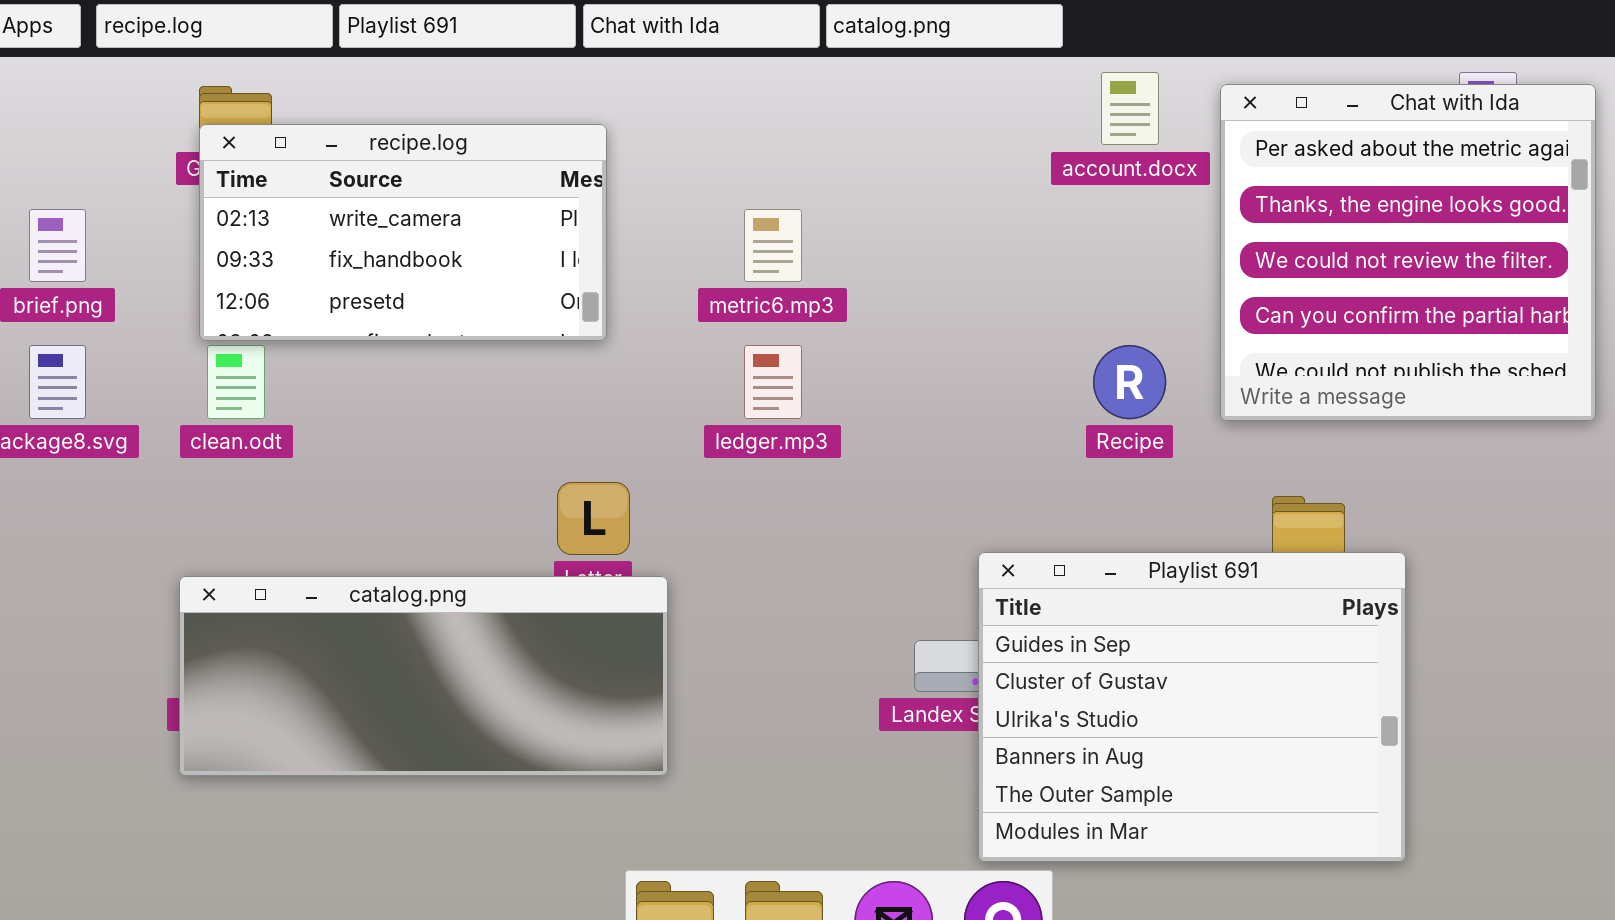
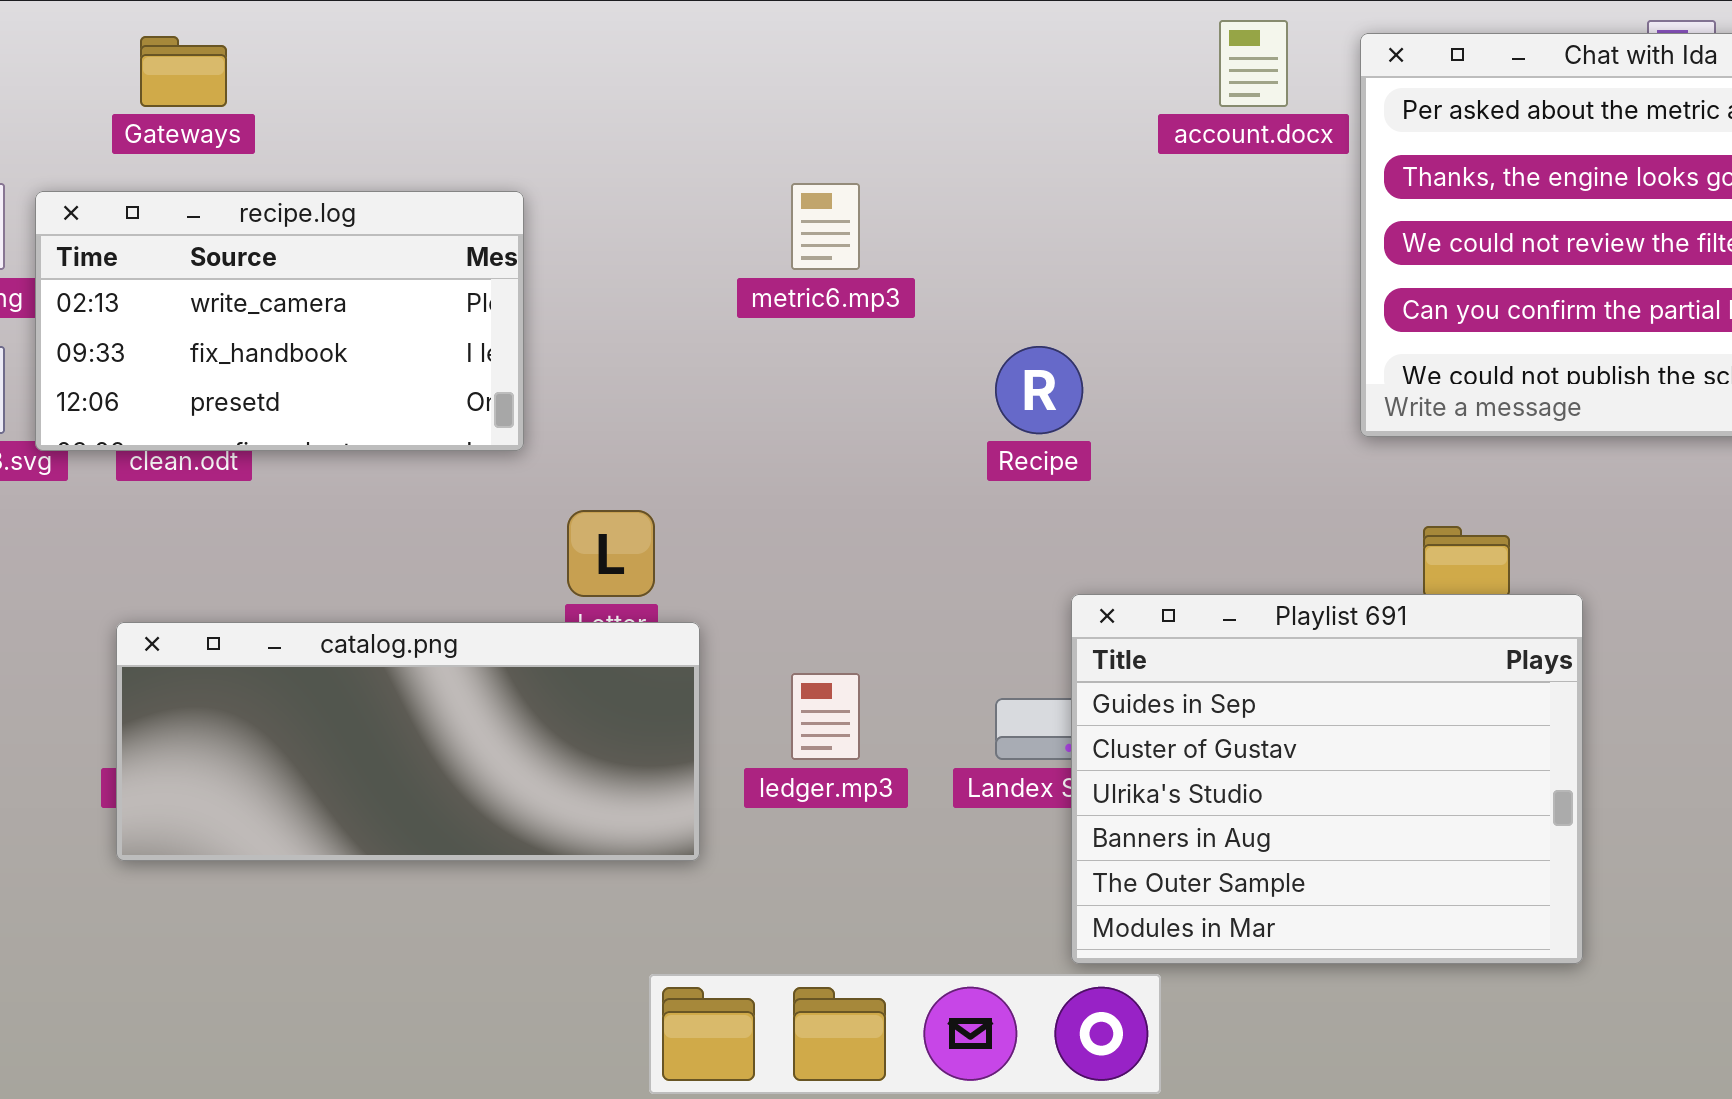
recipe.log: [199,124,607,341] -> [35,191,524,451], moved
ledger.mp3: [744,345,802,419] -> [791,673,860,760], moved
Recipe: [1093,345,1166,419] -> [995,346,1083,434], moved

